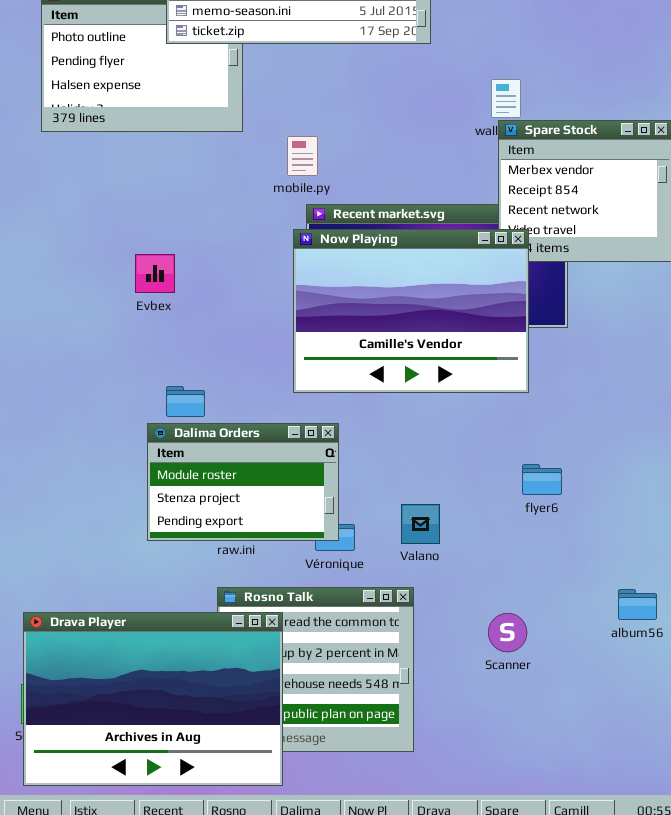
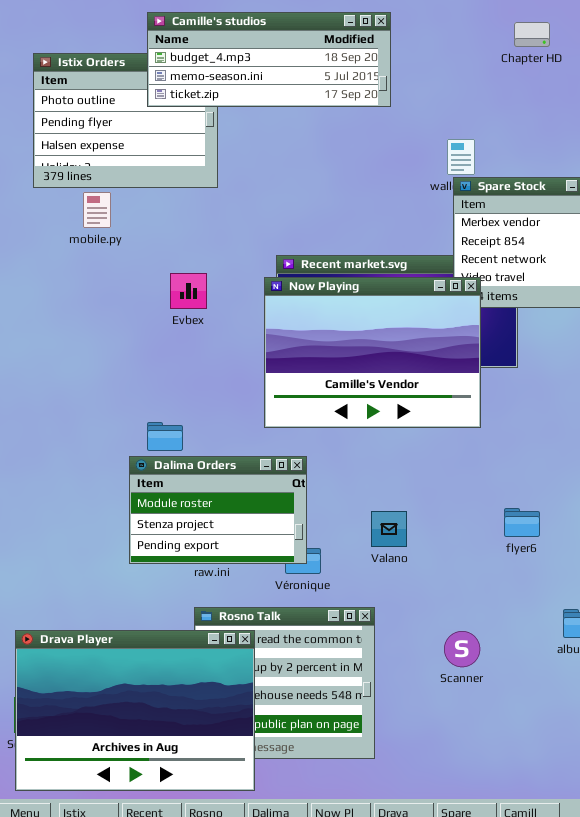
mobile.py: [287,136,318,176] -> [83,192,111,228], moved
Evbex: [135,254,175,293] -> [170,273,207,309], moved
flyer6: [522,464,562,495] -> [504,508,540,537], moved
Valano: [401,504,440,544] -> [371,511,407,547], moved

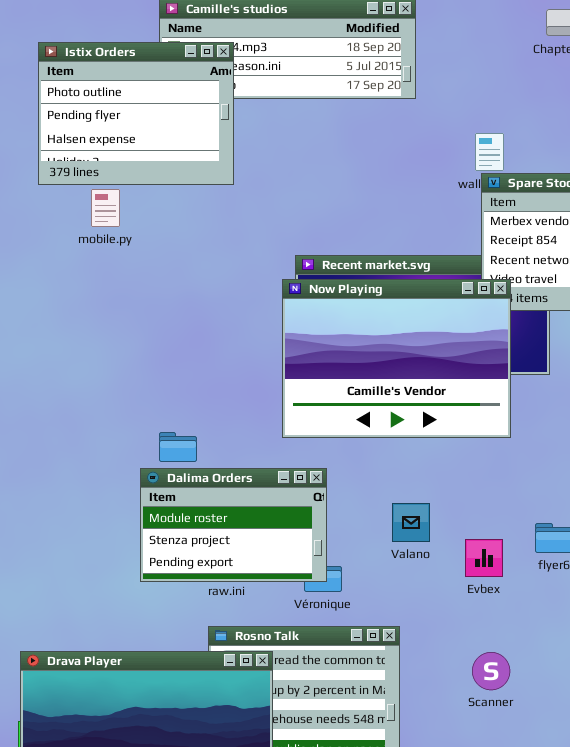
Istix Orders: [33,53,218,188] -> [38,42,234,185], raised
Evbex: [170,273,207,309] -> [465,539,503,577], moved
Valano: [371,511,407,547] -> [392,503,430,542], moved

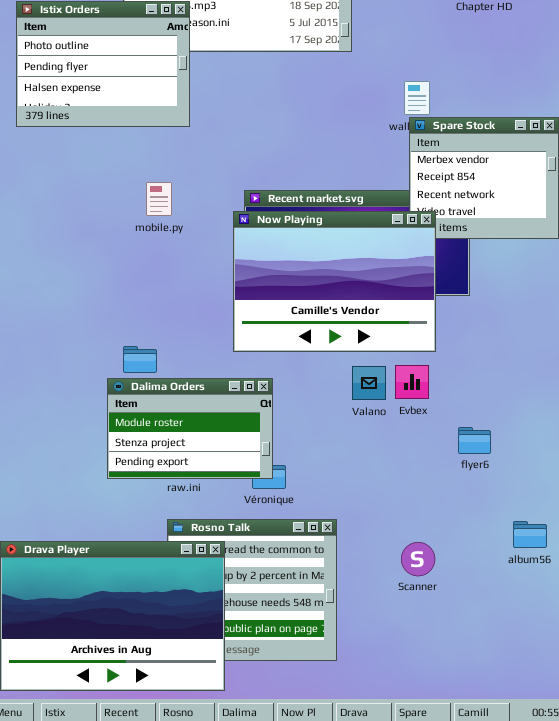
mobile.py: [91,189,120,227] -> [146,182,172,216], moved
Valano: [392,503,430,542] -> [352,366,386,400], moved
Evbex: [465,539,503,577] -> [395,365,429,399], moved

